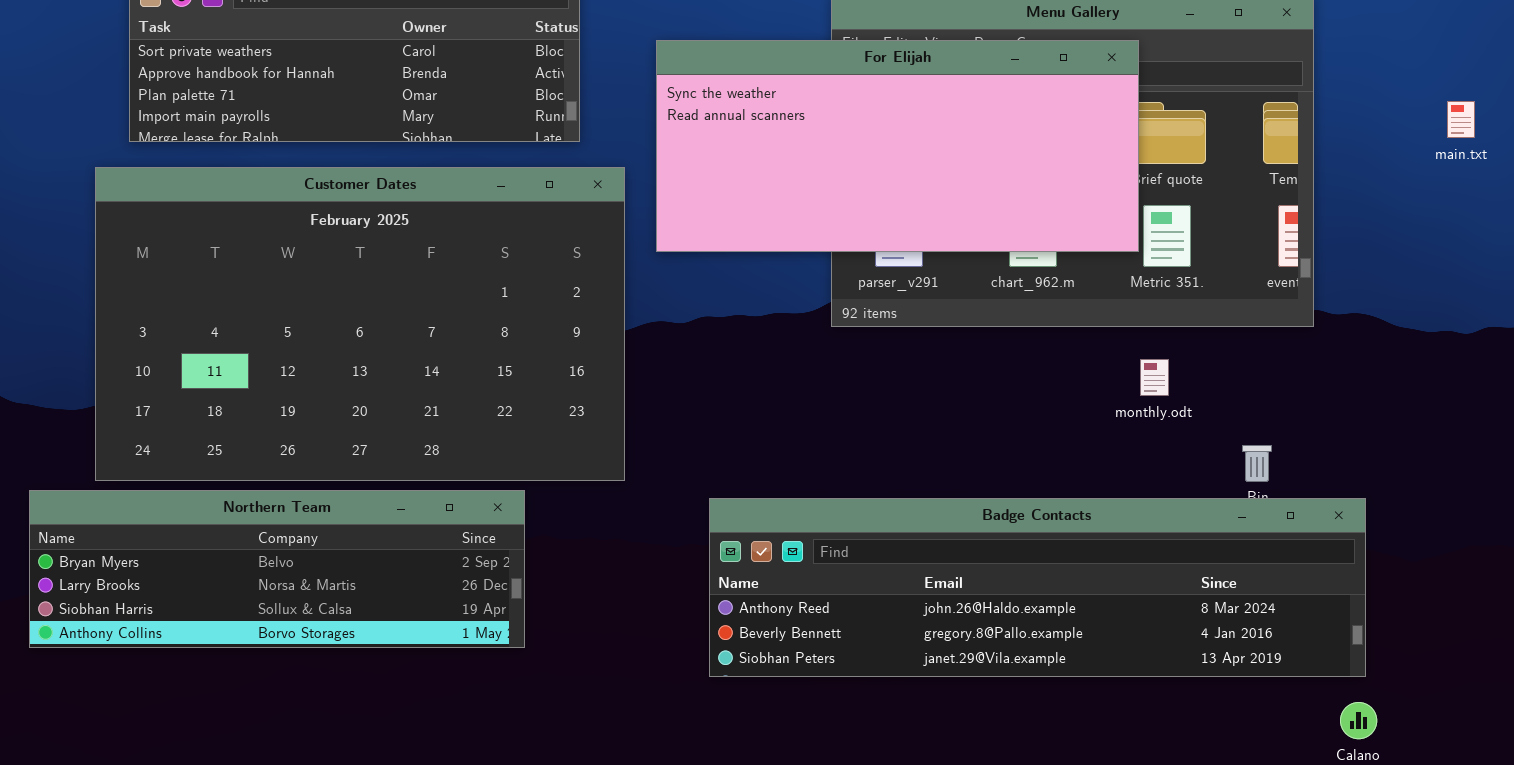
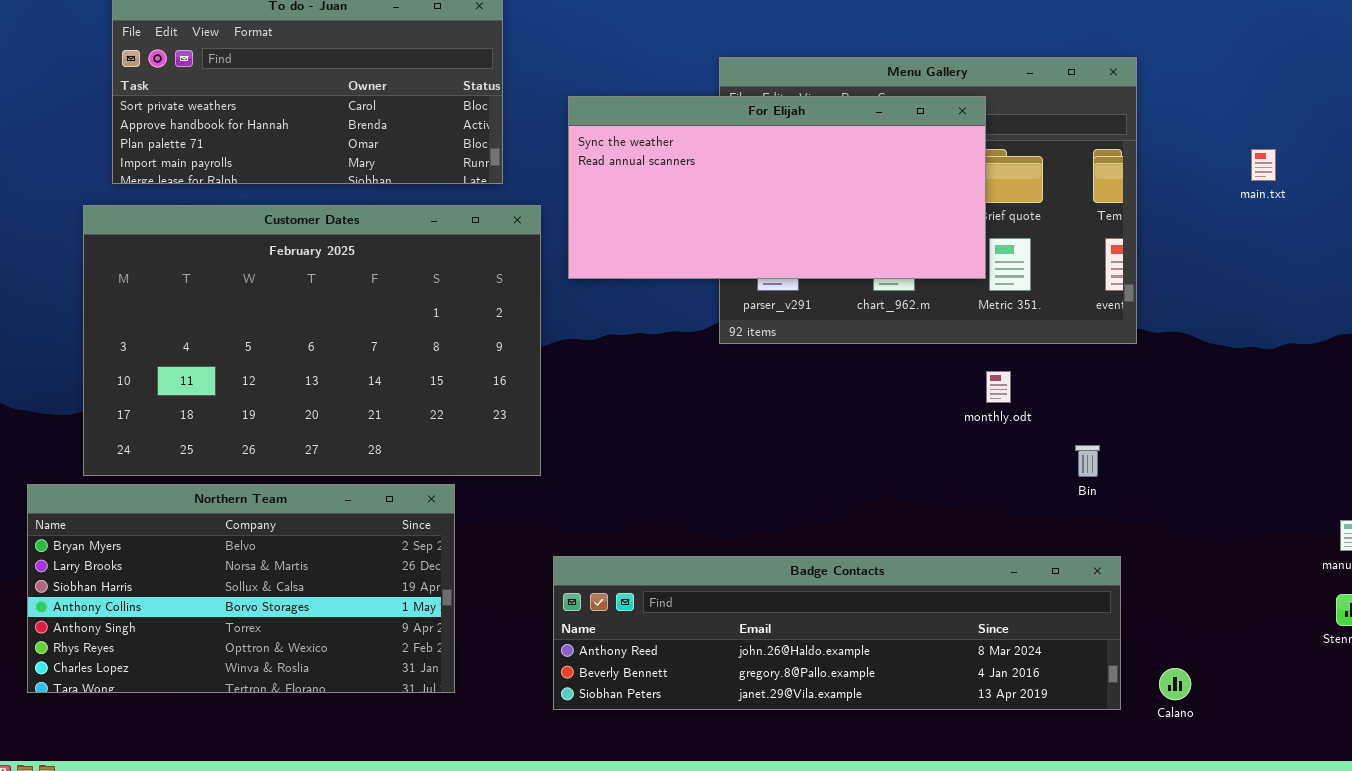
Northern Team: [29,490,525,648] -> [27,484,455,693], resized
Badge Contacts: [709,498,1366,677] -> [553,556,1121,710], moved

